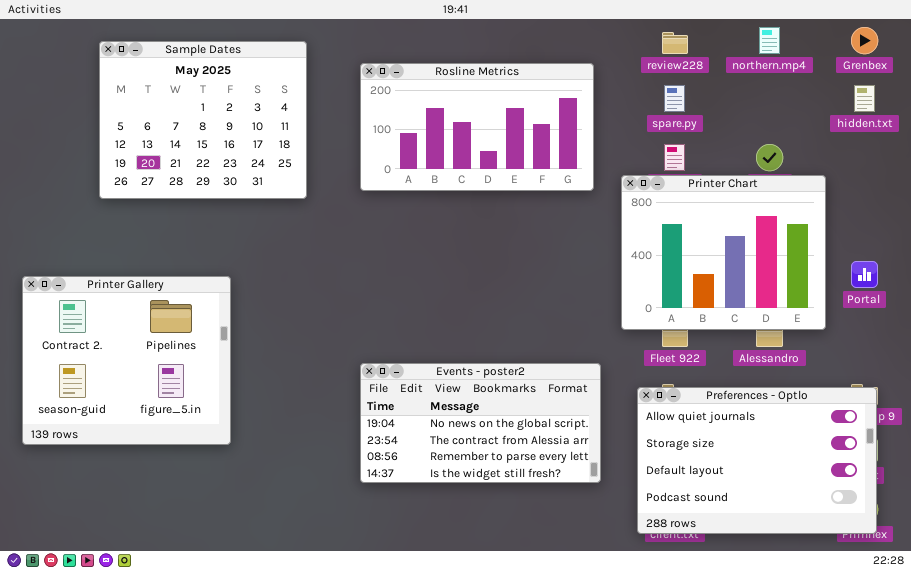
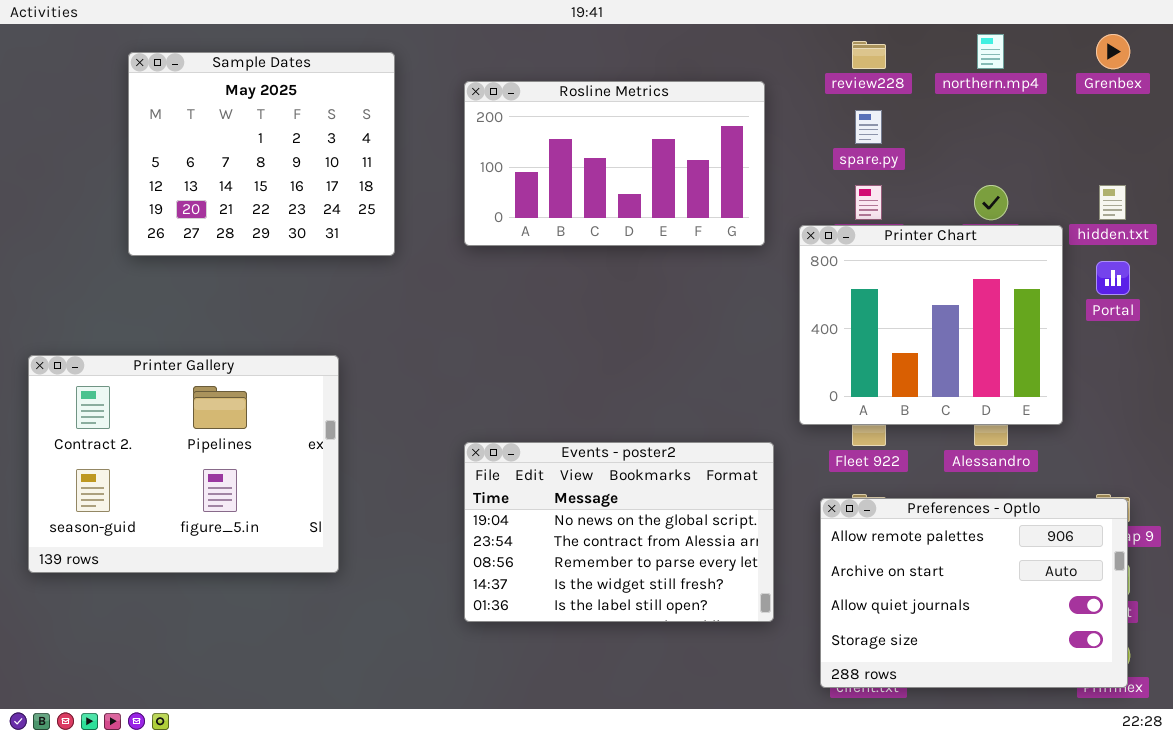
hidden.txt: [854,85,875,112] -> [1099,185,1126,220], moved
Portal: [851,261,878,288] -> [1096,261,1130,295], moved
Printer Gallery: [22,276,231,445] -> [28,355,339,573], resized
Events - poster2: [360,363,601,483] -> [464,442,774,622], resized
Preferences - Optlo: [637,387,877,534] -> [820,498,1128,688], scrolled up 2 rows

